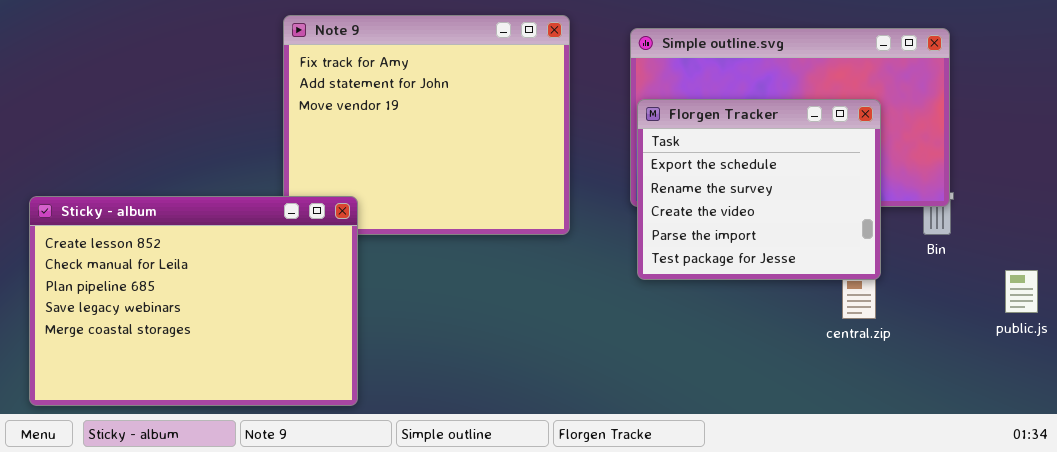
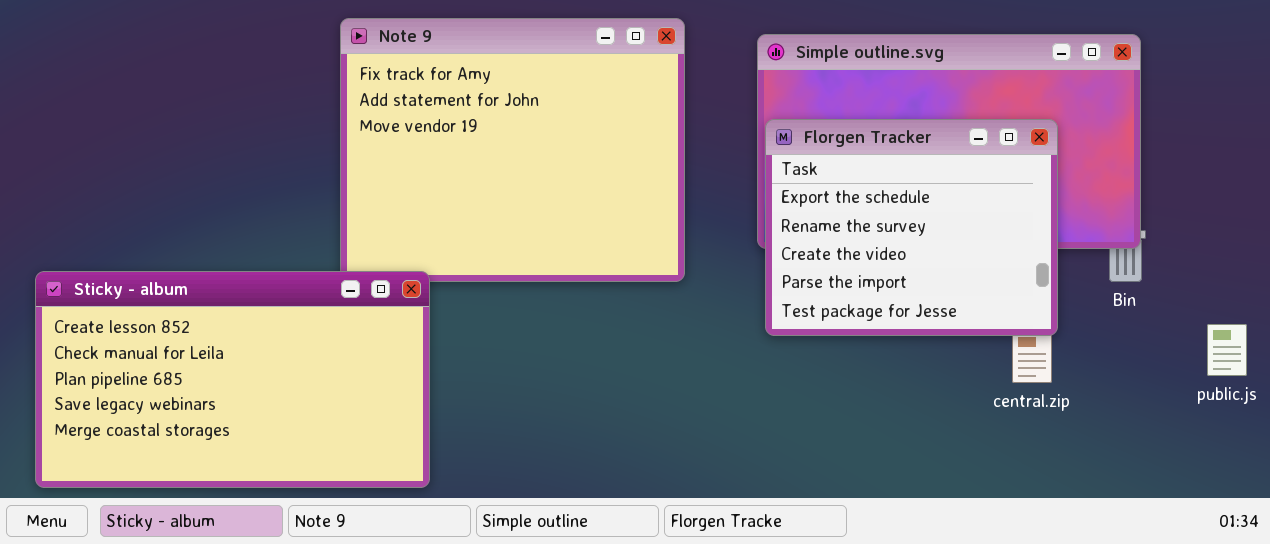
Sticky - album: [29,196,358,406] -> [35,271,430,488], resized

